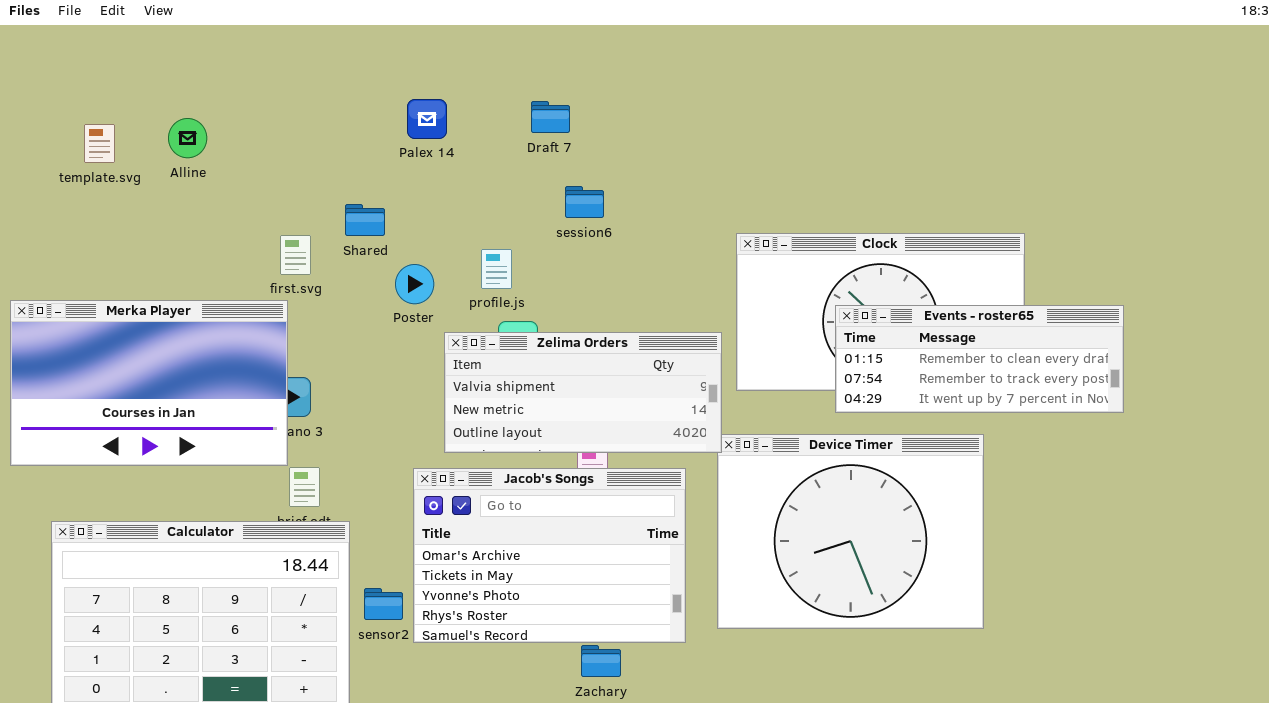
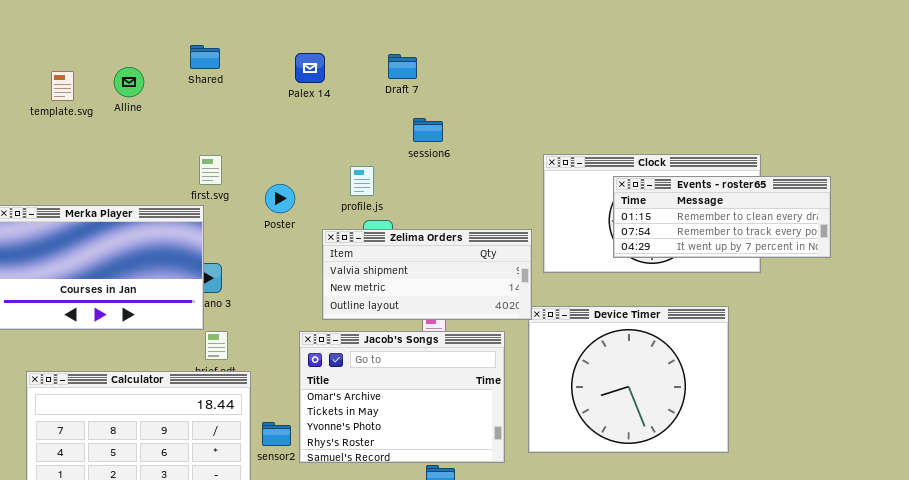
Shared: [345,204,385,236] -> [190,45,220,69], moved
Poster: [395,264,434,304] -> [265,184,295,213], moved
Events - roster65: [835,305,1124,413] -> [613,176,831,258], moved

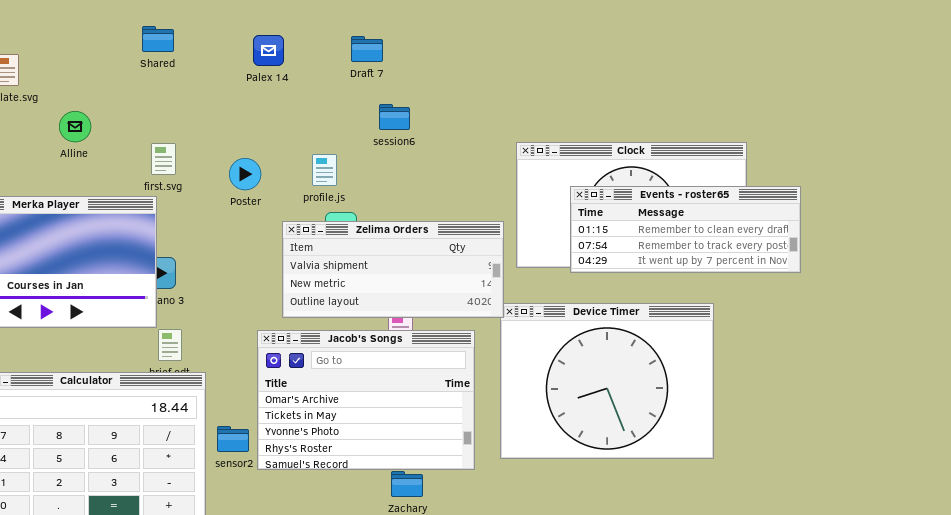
Alline: [114,67,144,97] -> [59,111,91,142], moved
Events - roster65: [613,176,831,258] -> [570,186,801,273], moved
Poster: [265,184,295,213] -> [229,158,261,190], moved

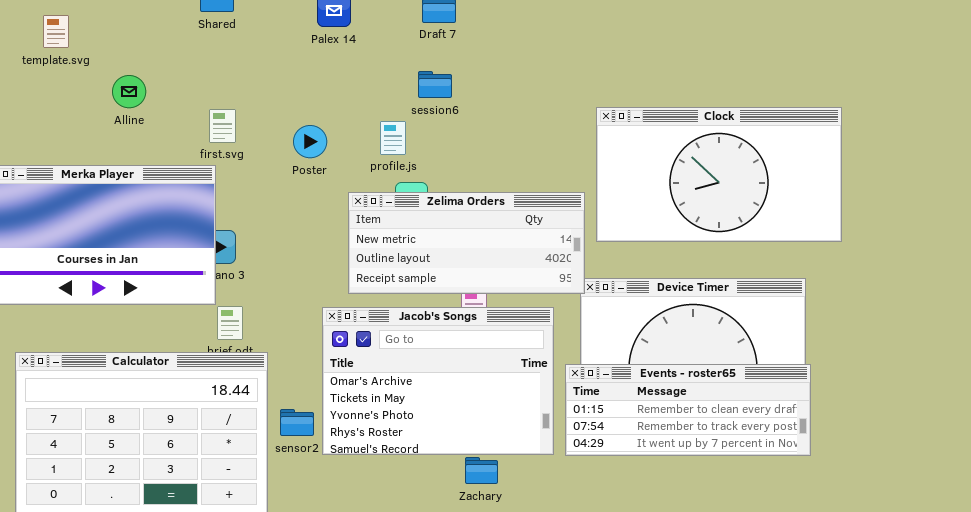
session6: [379,104,410,130] -> [418,71,452,98], moved
Events - roster65: [570,186,801,273] -> [565,364,811,456], moved
Zelima Orders: [282,221,504,318] -> [348,192,585,294], scrolled down 1 row

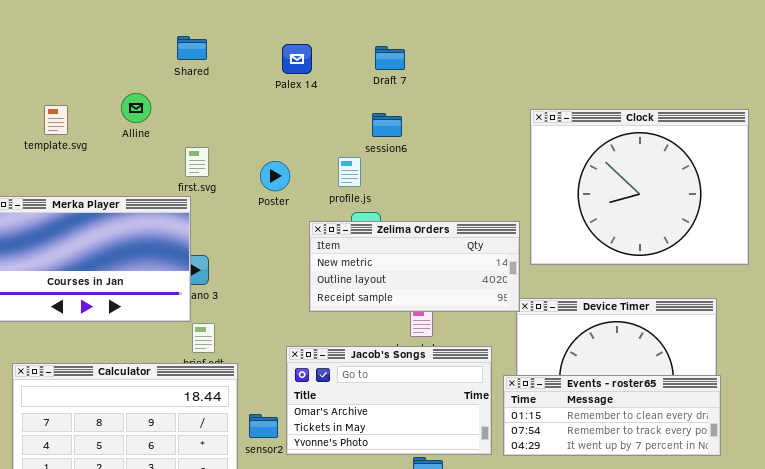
template.svg: [43,15,69,48] -> [44,105,68,135], moved
Alline: [112,75,146,108] -> [121,93,151,123], moved
Clock: [596,107,842,242] -> [530,109,749,265], resized
Jacob's Songs: [322,307,554,455] -> [286,346,492,455], resized

